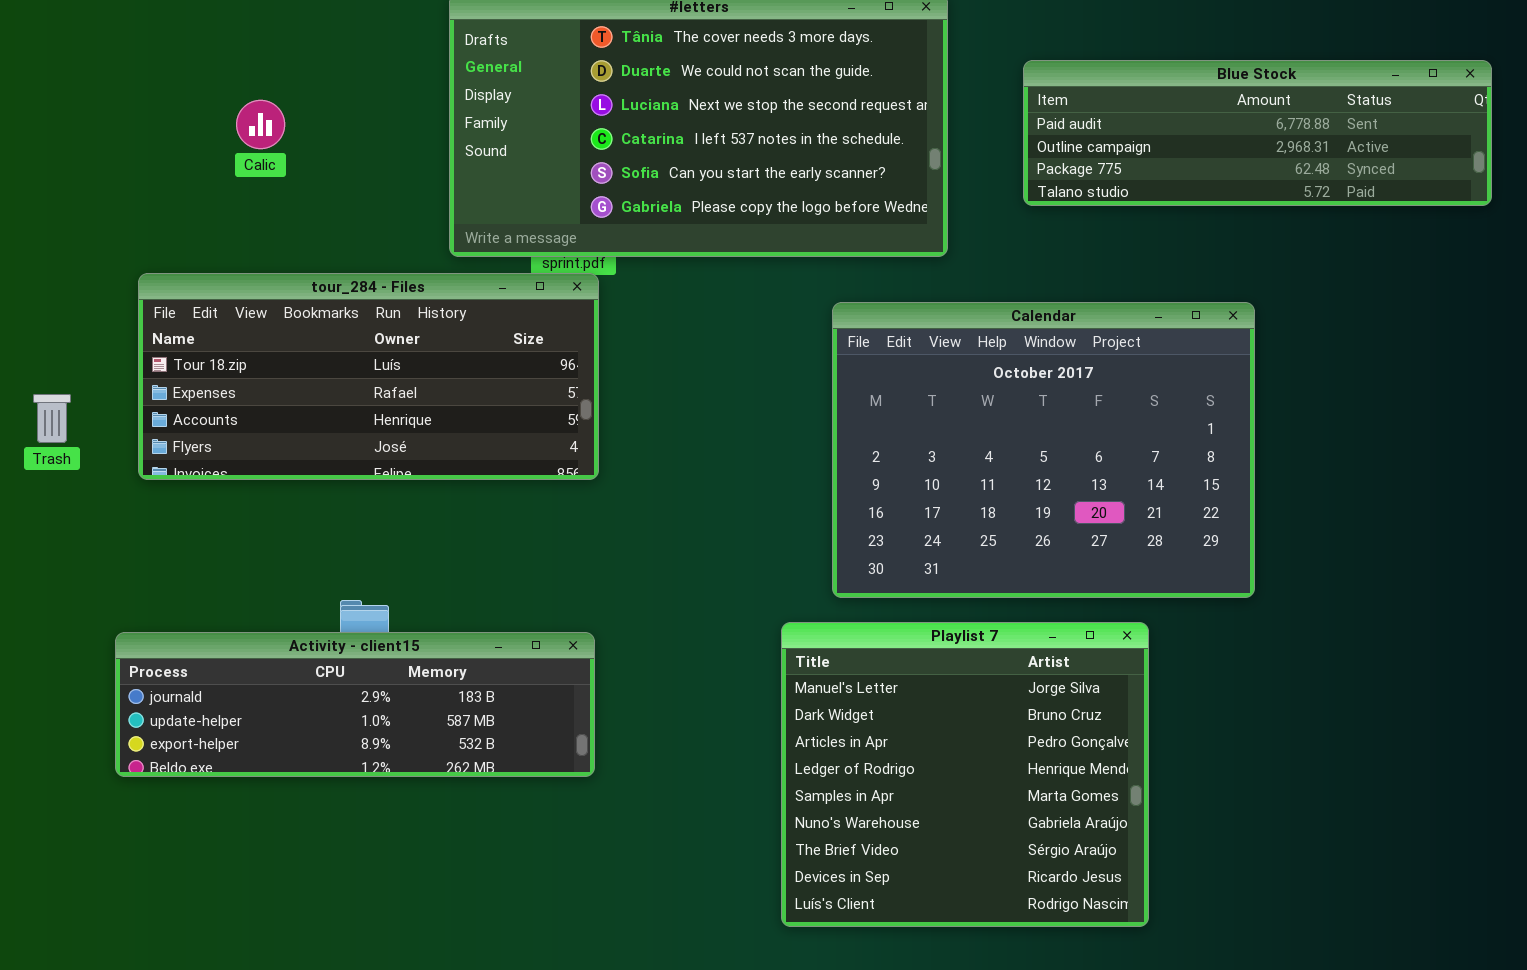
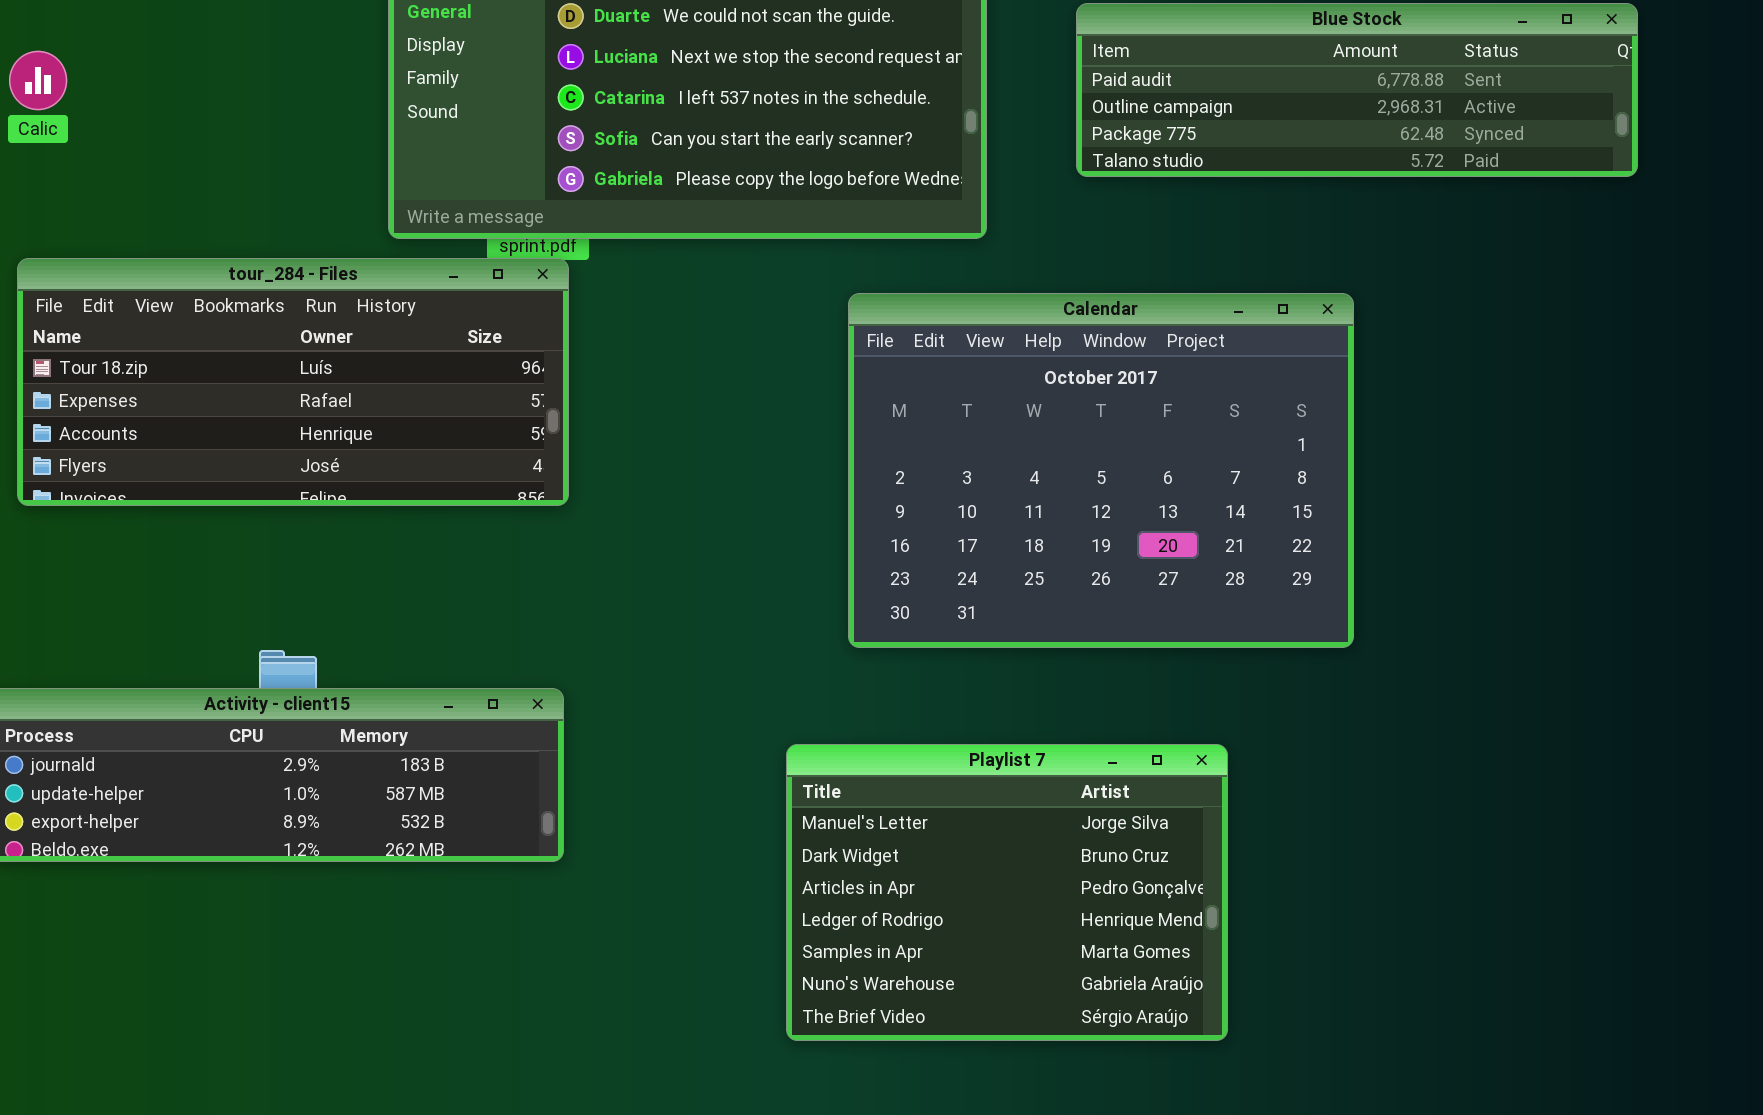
Calic: [236,100,285,149] -> [9,51,67,110], moved
Playlist 7: [781,622,1149,927] -> [786,744,1228,1041], resized

